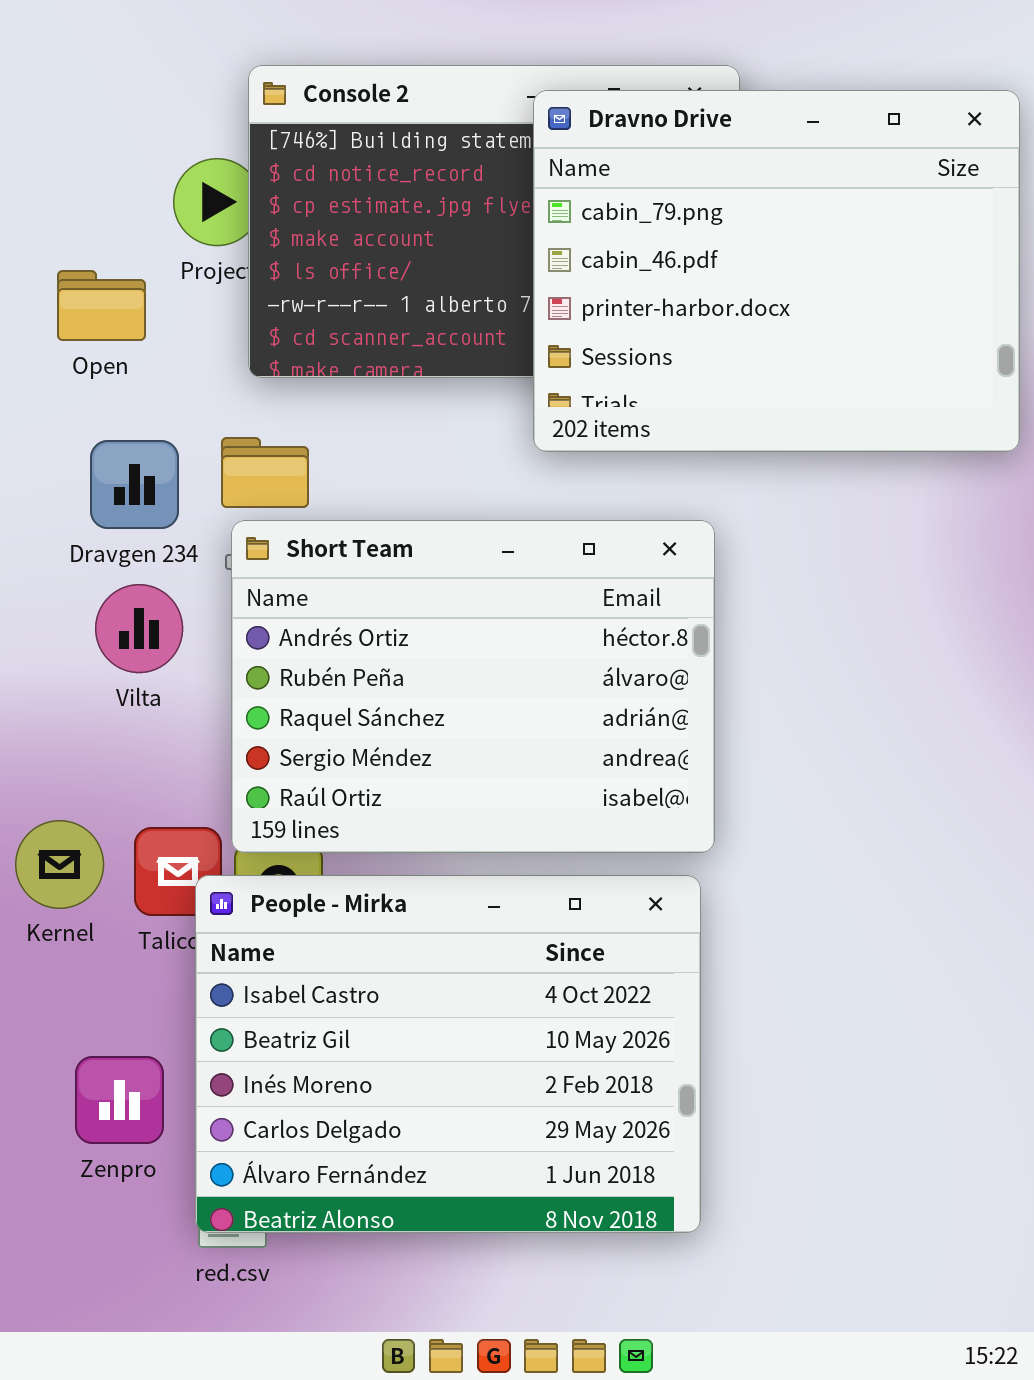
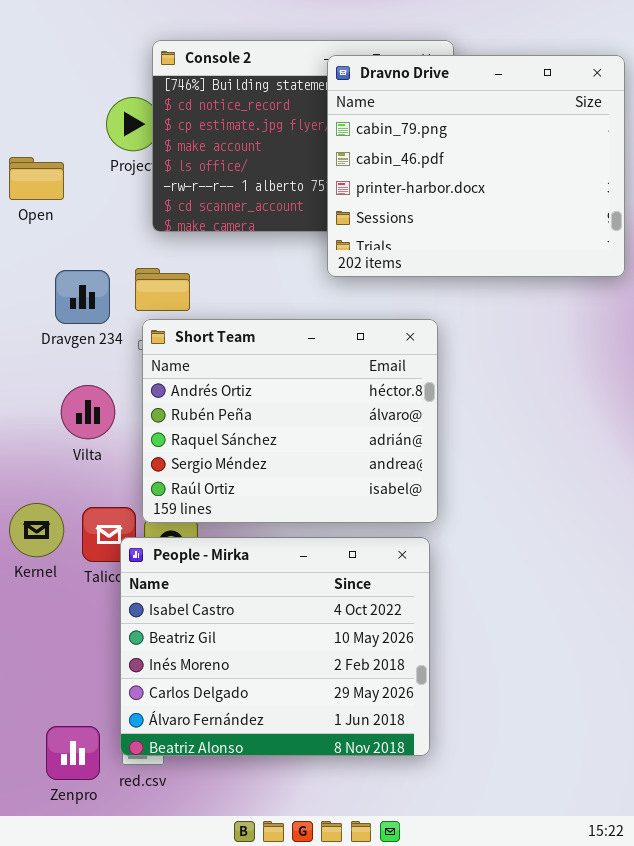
Open: [57,270,146,341] -> [9,157,64,200], moved
Vilta: [95,584,183,673] -> [61,385,115,439], moved
Zenpro: [75,1056,164,1144] -> [46,726,100,780], moved

